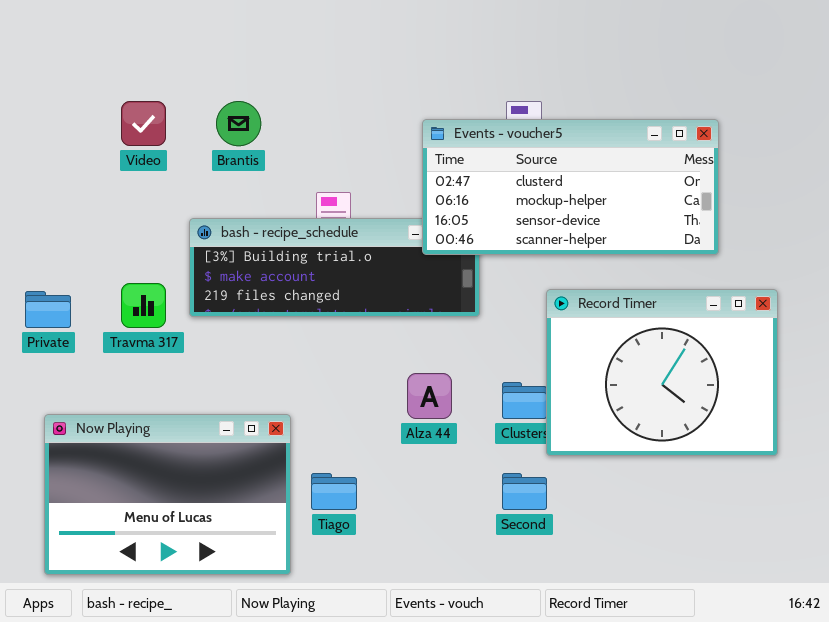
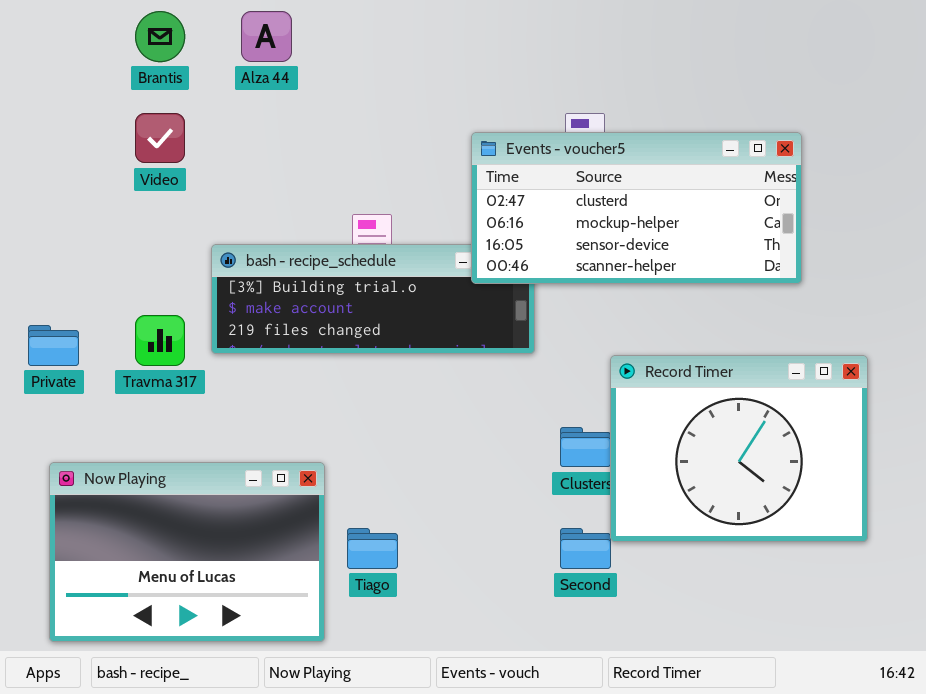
Brantis: [216,101,261,146] -> [135,11,185,62], moved
Record Timer: [546,289,778,456] -> [610,355,868,542], moved
Alza 44: [407,373,452,419] -> [241,11,292,62], moved

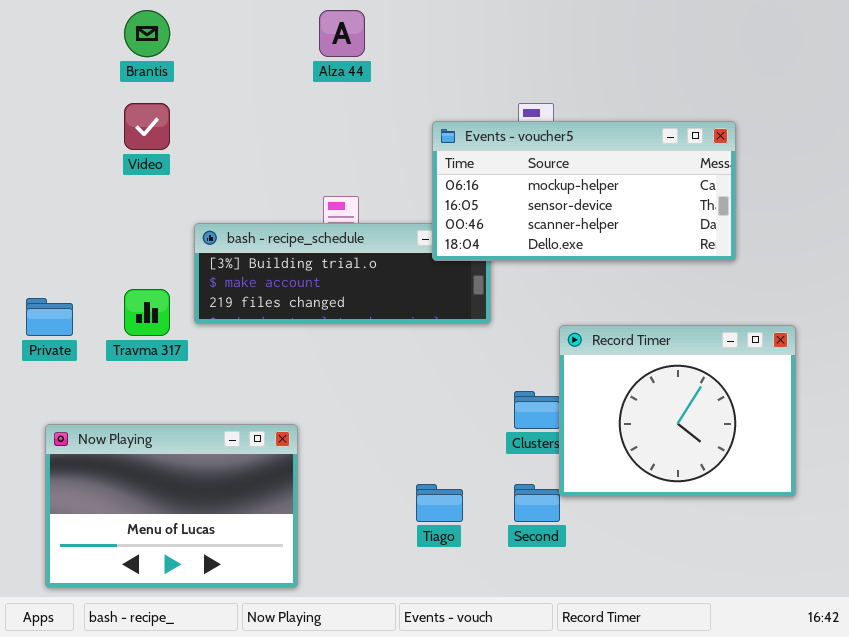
Alza 44: [241,11,292,62] -> [319,10,365,57], moved
Events - voucher5: [471,132,802,284] -> [432,121,736,261], scrolled down 1 row
Tiago: [347,528,398,569] -> [416,484,463,522], moved

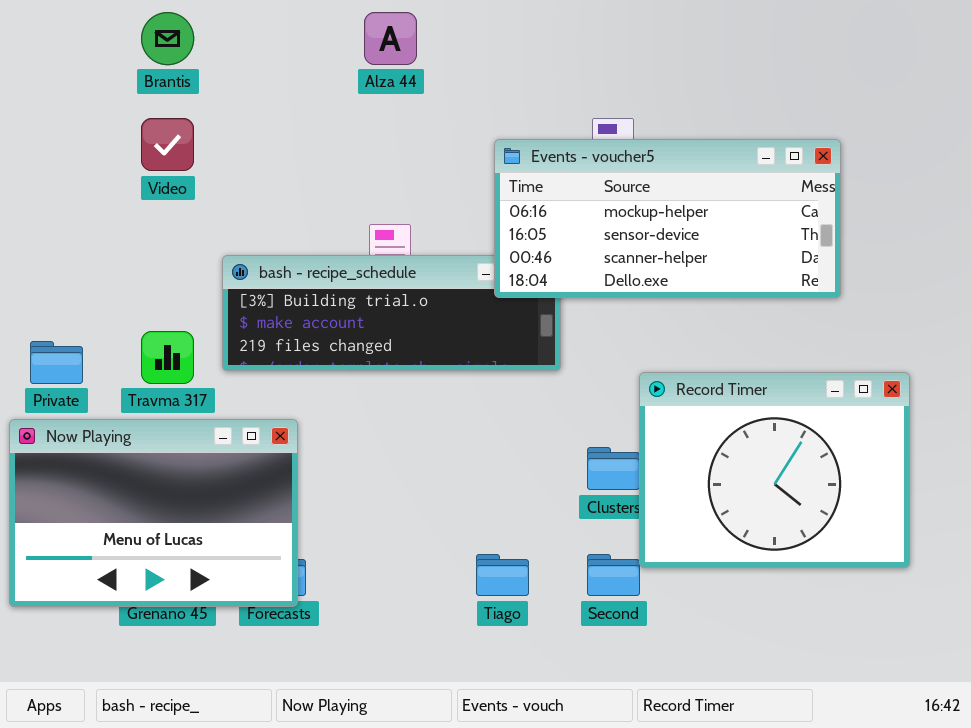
Now Playing: [45,424,298,588] -> [9,419,298,607], moved

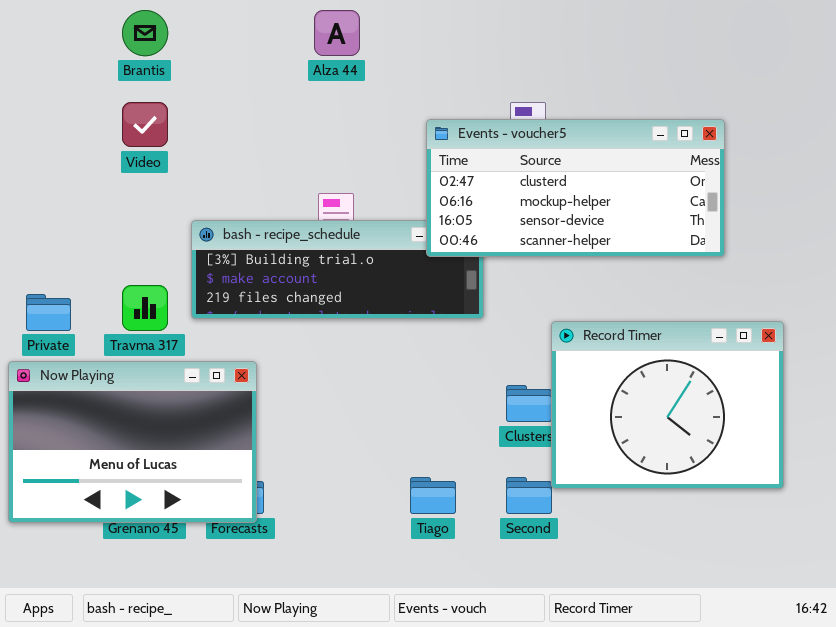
Events - voucher5: [494,139,841,298] -> [426,119,725,257], scrolled up 1 row

